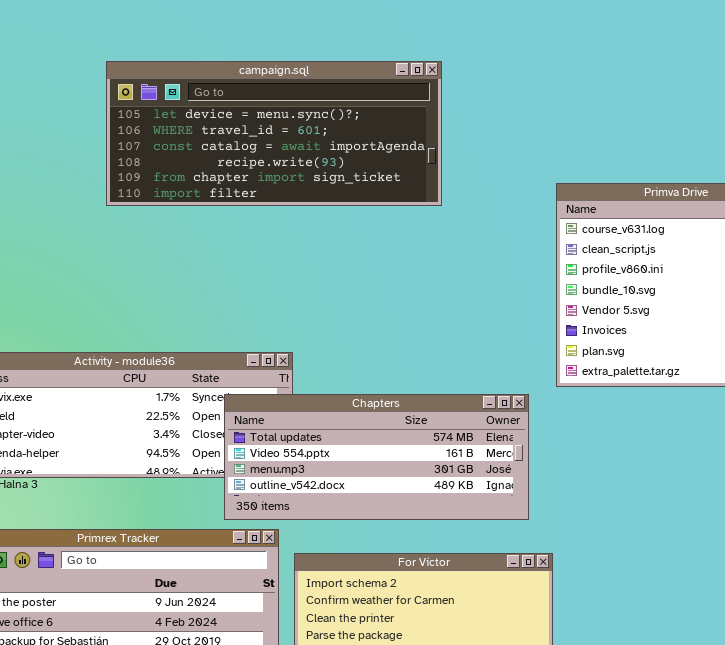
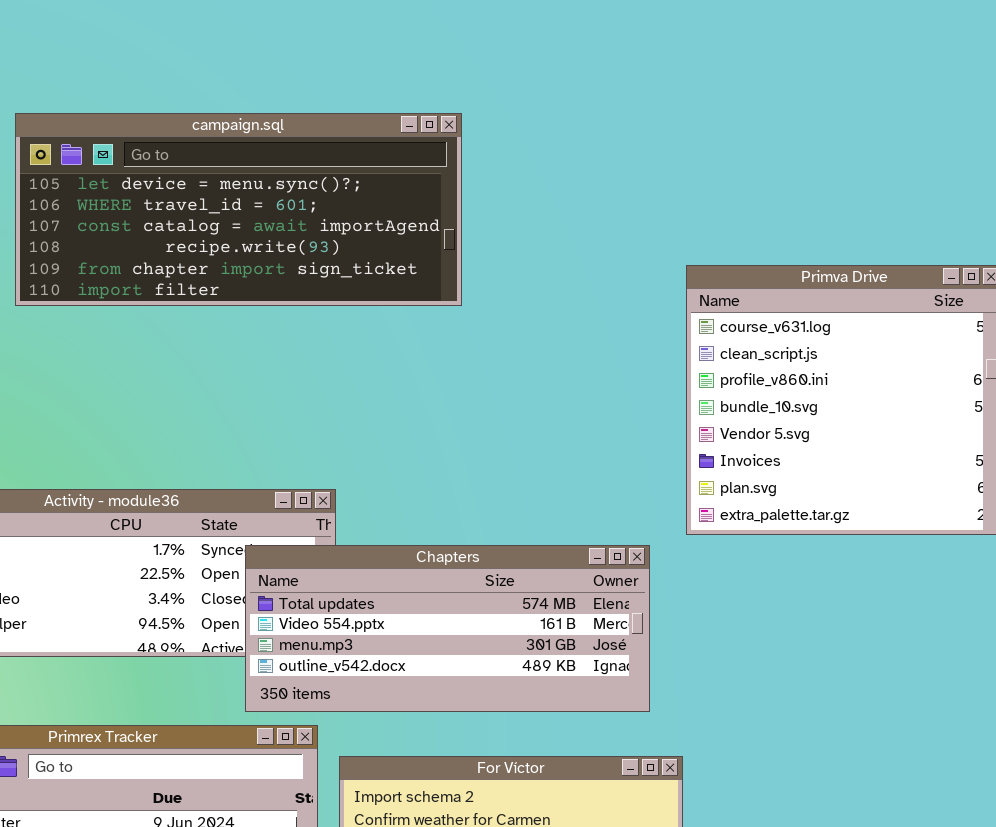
campaign.sql: [106,61,442,206] -> [15,113,462,306], moved

